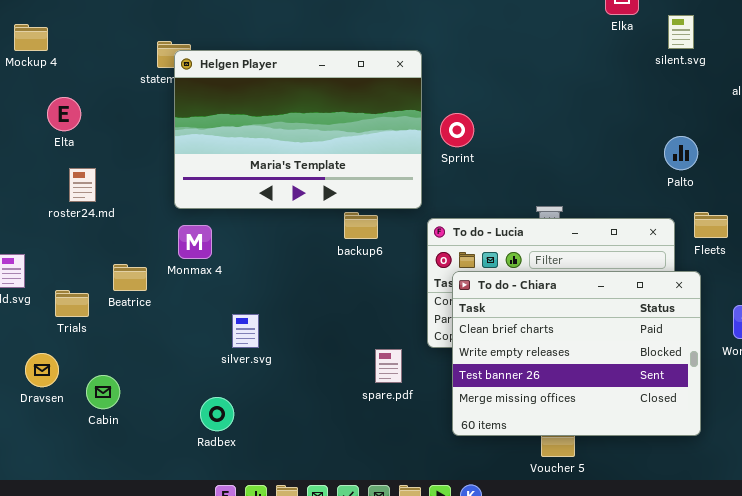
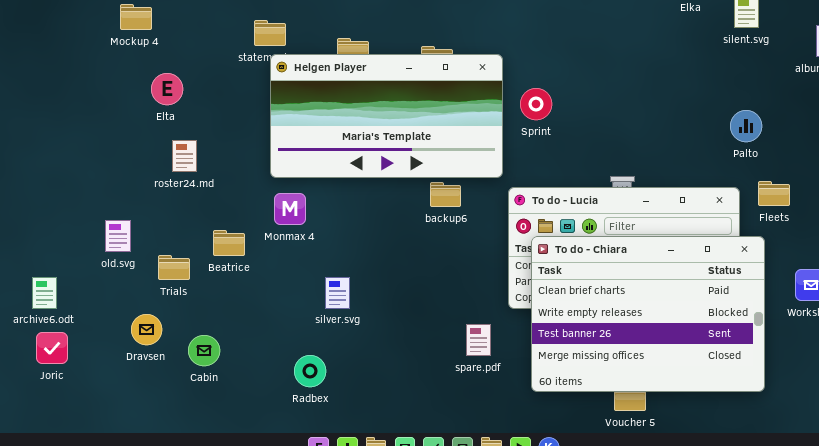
Helgen Player: [174,50,422,209] -> [270,54,503,178], resized
spare.pdf: [375,349,402,383] -> [466,324,491,356], moved

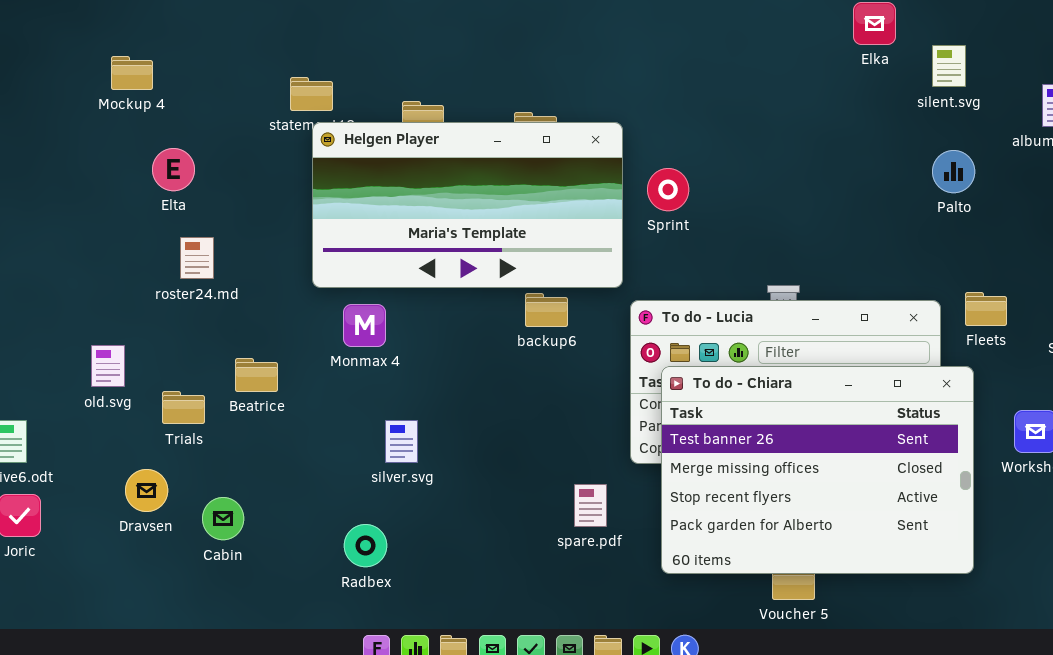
Palto: [730,110,762,142] -> [932,150,975,193], moved
Monmax 4: [274,193,306,225] -> [343,304,386,347], moved
To do - Chiara: [531,236,765,392] -> [661,366,974,574], scrolled down 2 rows

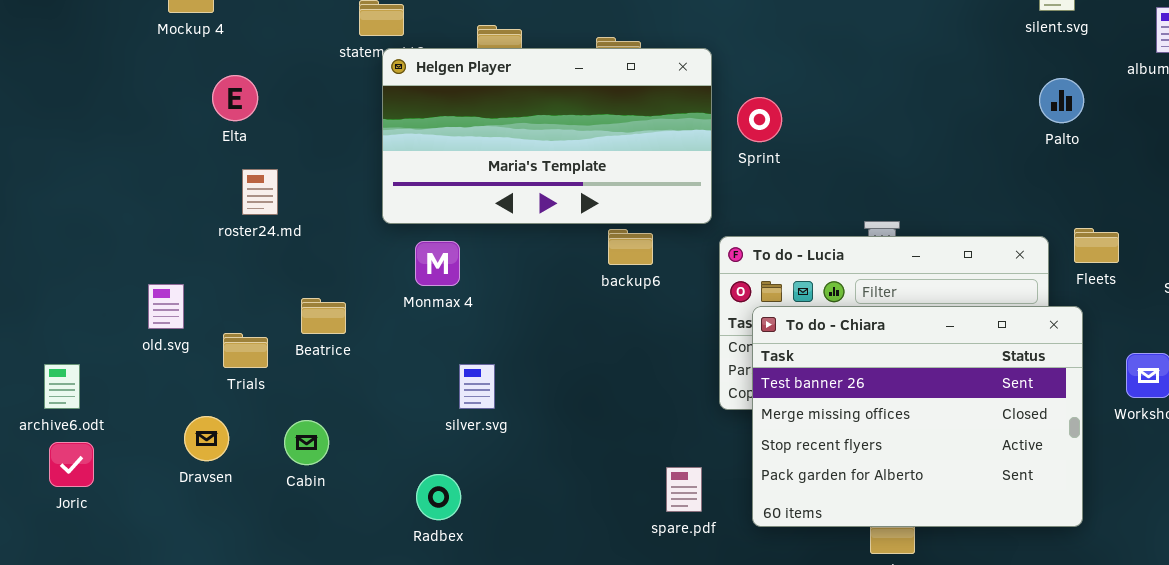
spare.pdf: [574,484,607,527] -> [666,467,702,512], moved
Cabin: [202,497,244,540] -> [284,420,329,465], moved

